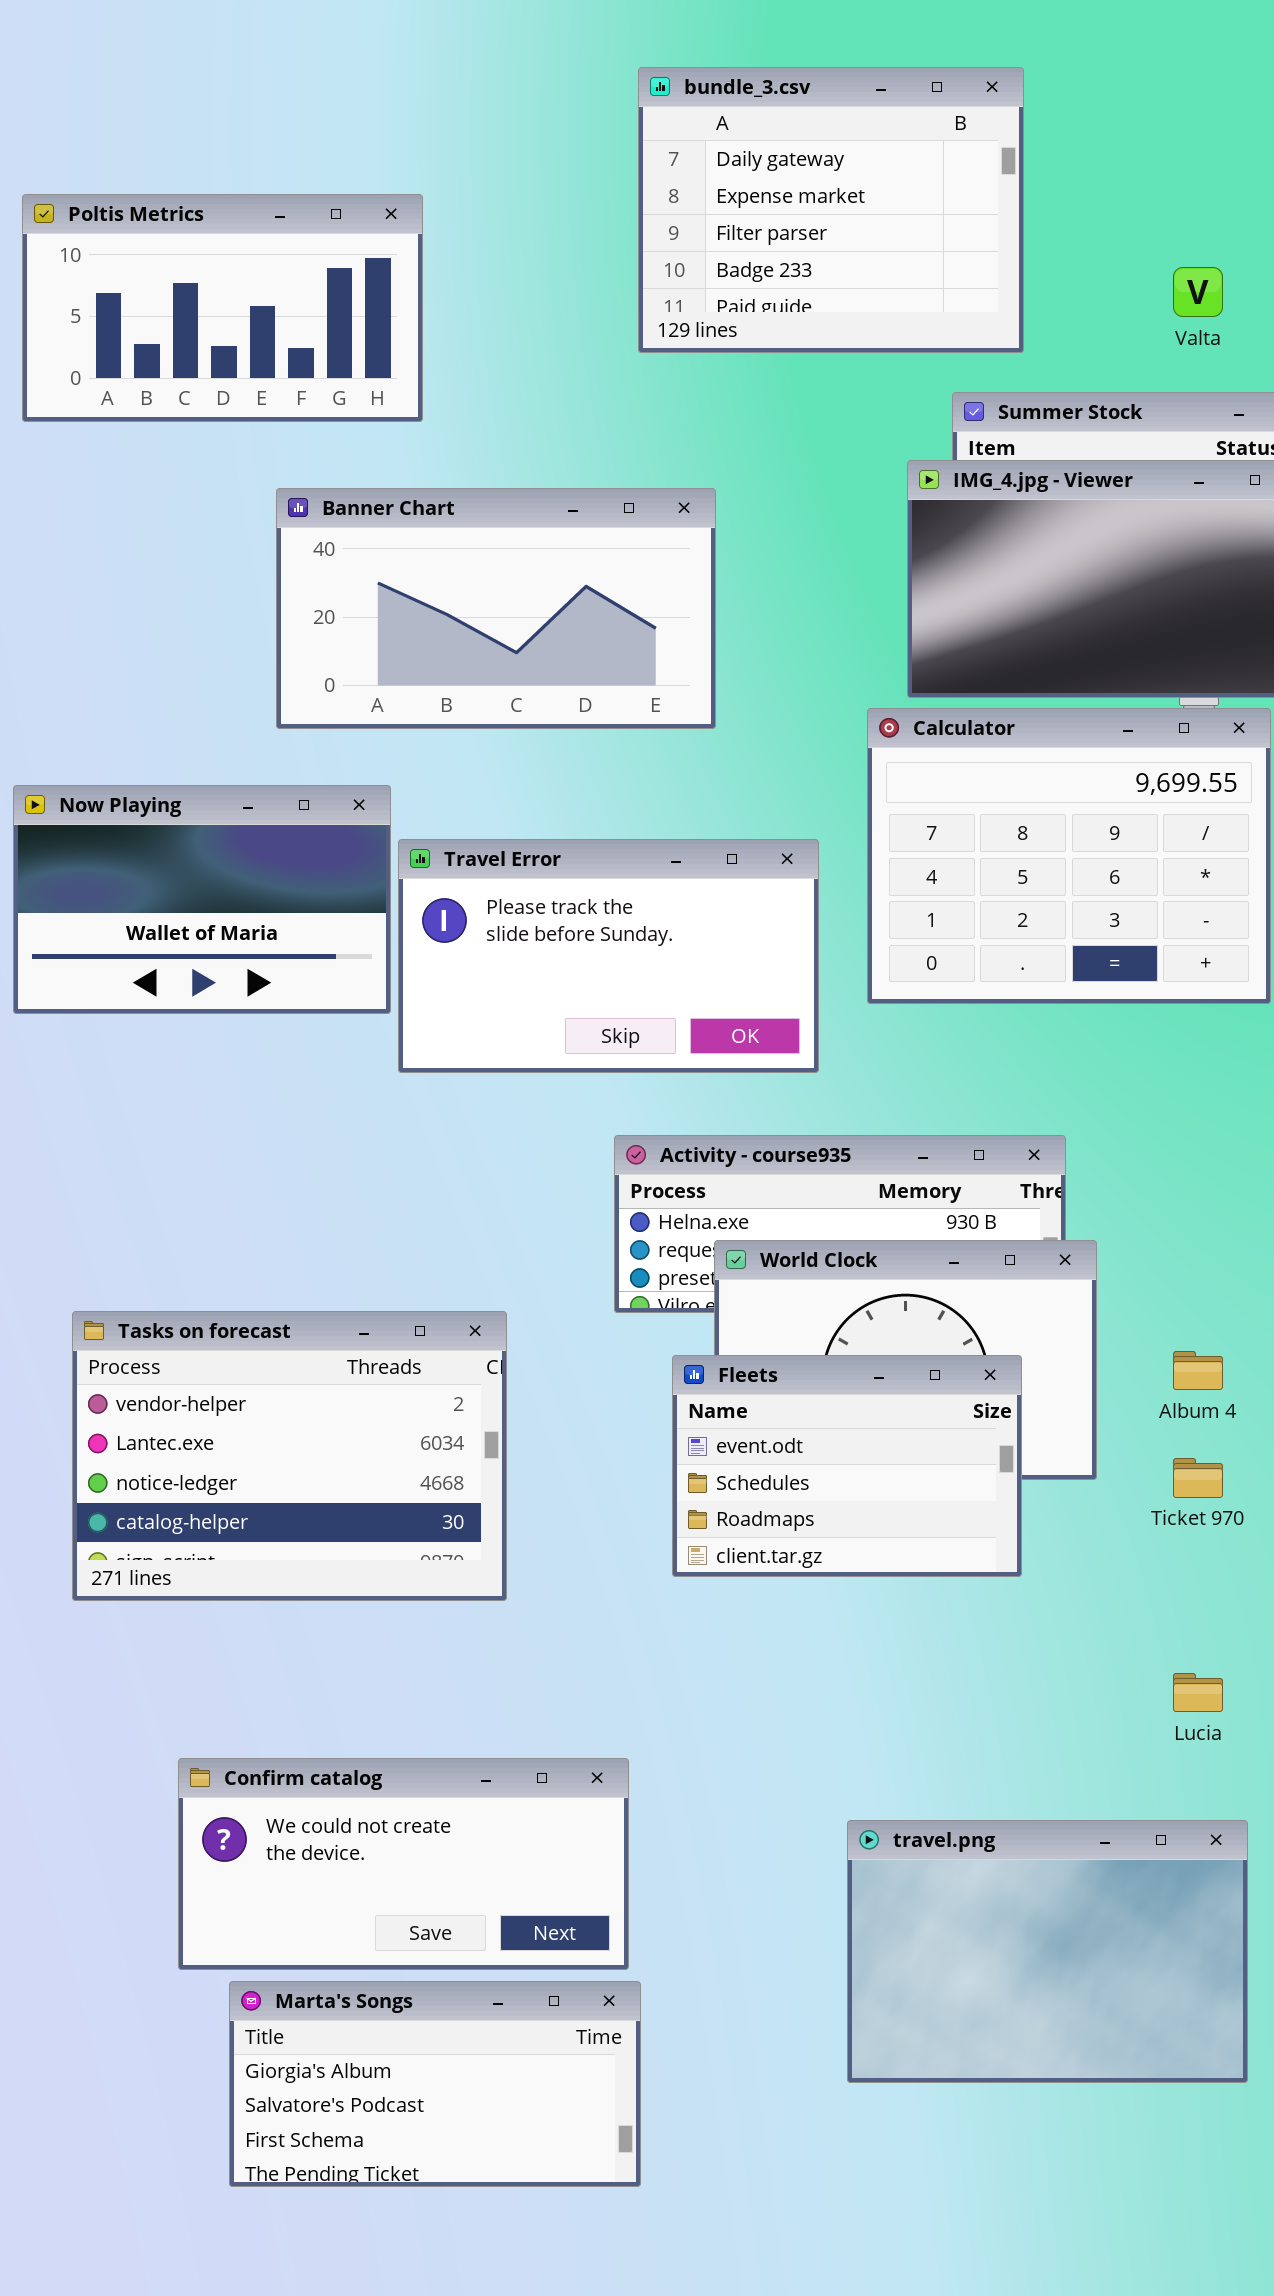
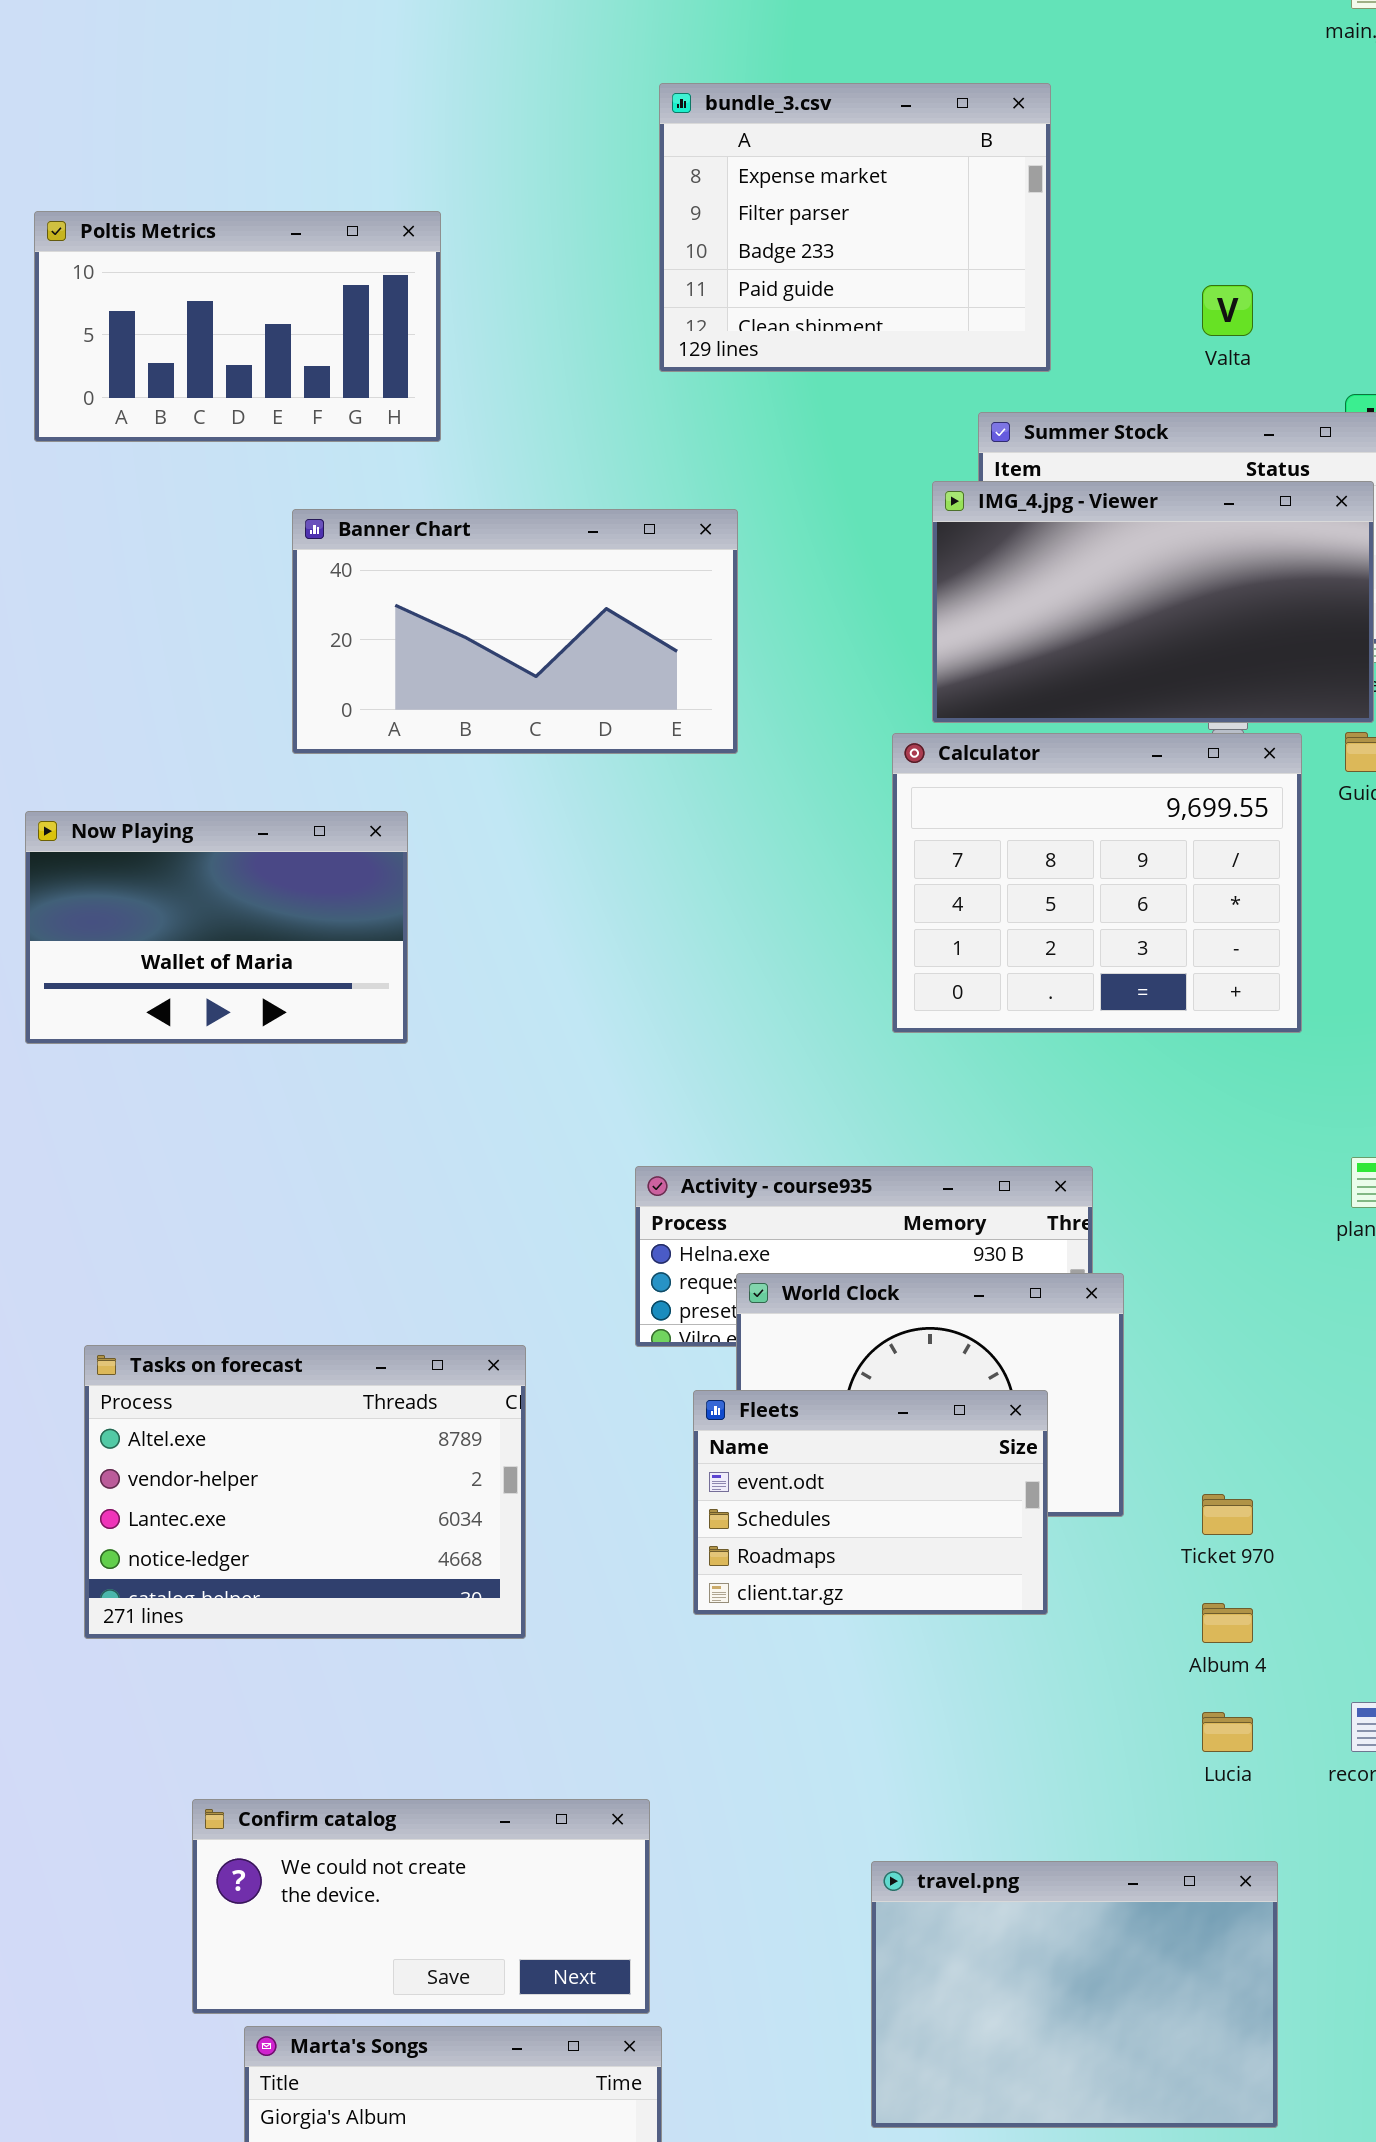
bundle_3.csv: [638,67,1024,353] -> [659,83,1051,372], scrolled down 1 row
Travel Error: [398,839,819,1073] -> none, closed
Tasks on forecast: [72,1311,507,1601] -> [84,1345,526,1639], scrolled up 1 row
Album 4: [1173,1351,1223,1390] -> [1202,1603,1253,1643], moved

